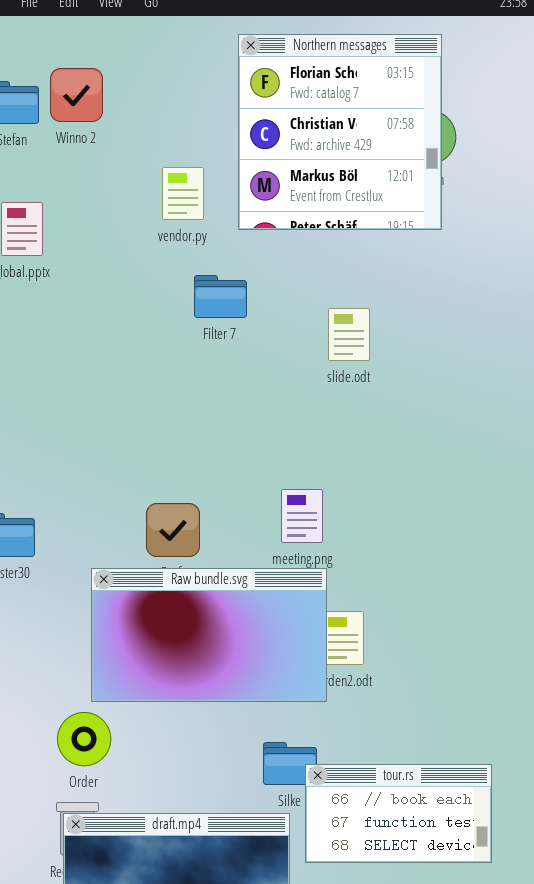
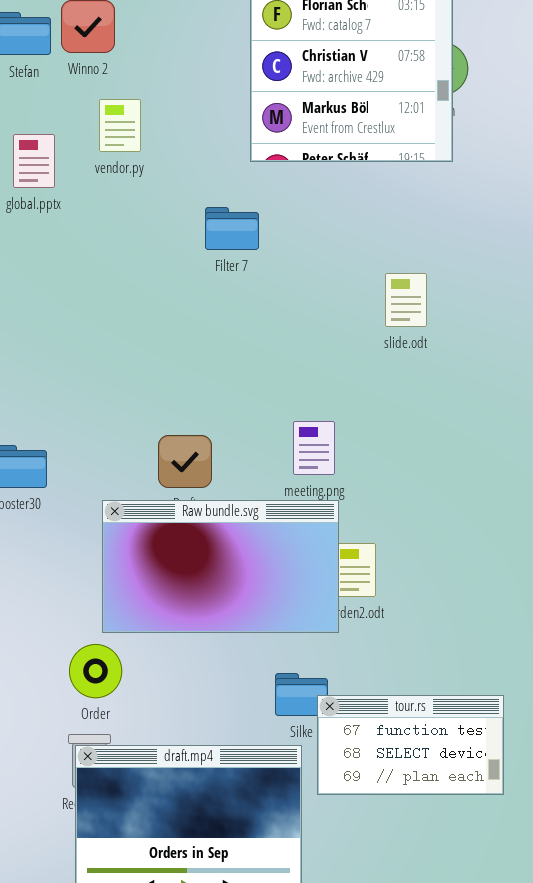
vendor.py: [162,167,204,220] -> [99,99,141,152], moved
slide.odt: [328,308,370,361] -> [385,273,427,327], moved
tour.rs: [305,764,492,863] -> [317,695,504,795], scrolled down 1 row

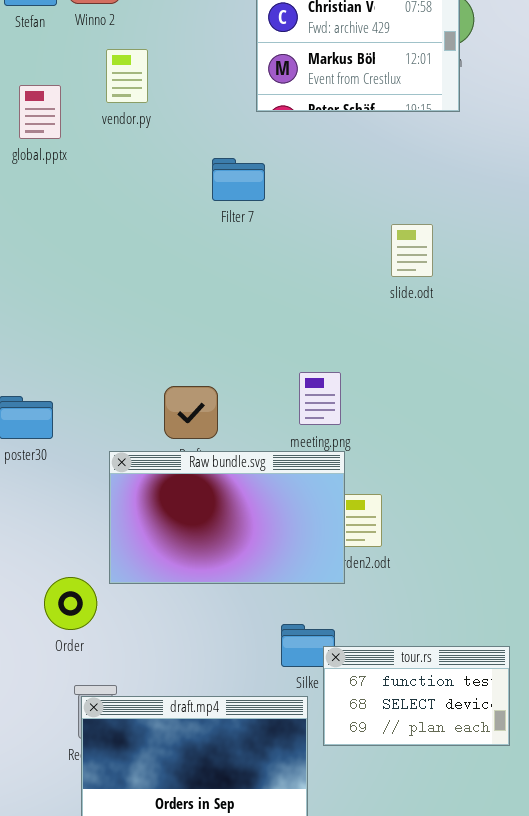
Order: [69,644,122,698] -> [44,577,97,630], moved

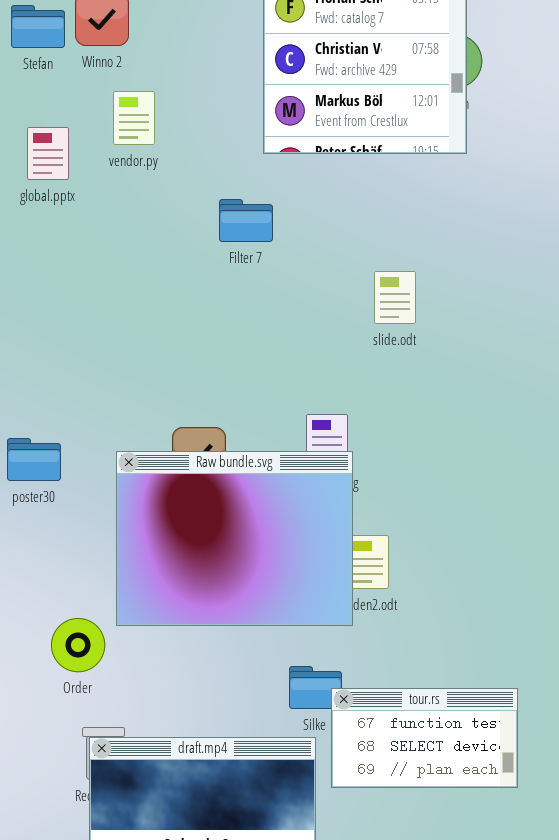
slide.odt: [391,224,433,277] -> [374,271,416,324], moved
Raw bundle.svg: [109,451,345,584] -> [116,451,353,626], resized

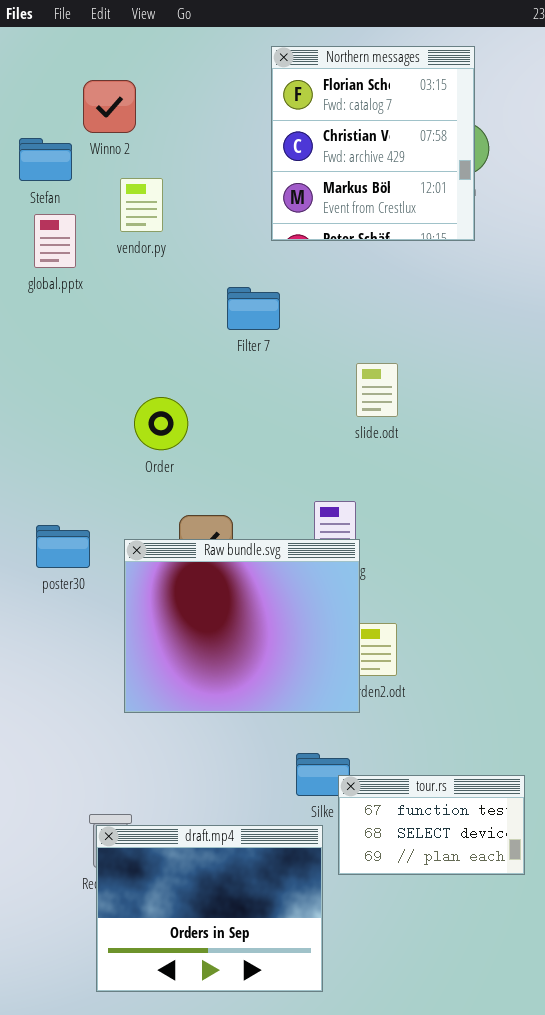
Stefan: [11,5,65,48] -> [19,138,72,181], moved
slide.odt: [374,271,416,324] -> [356,363,398,417], moved
poster30: [7,438,61,481] -> [36,525,90,568], moved
Order: [51,618,105,672] -> [134,397,188,450], moved

